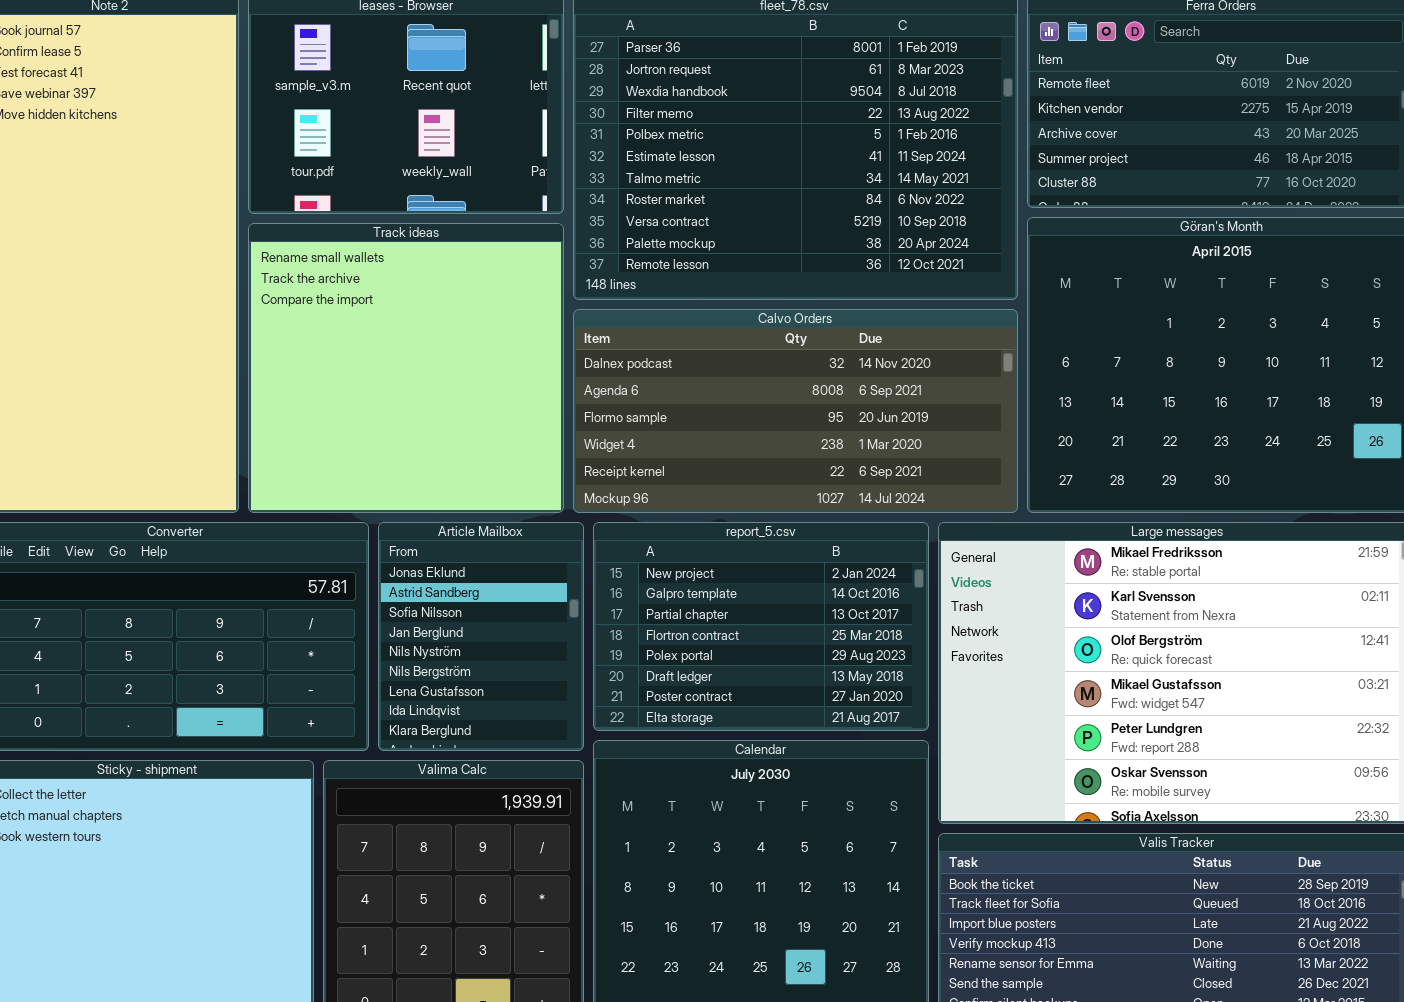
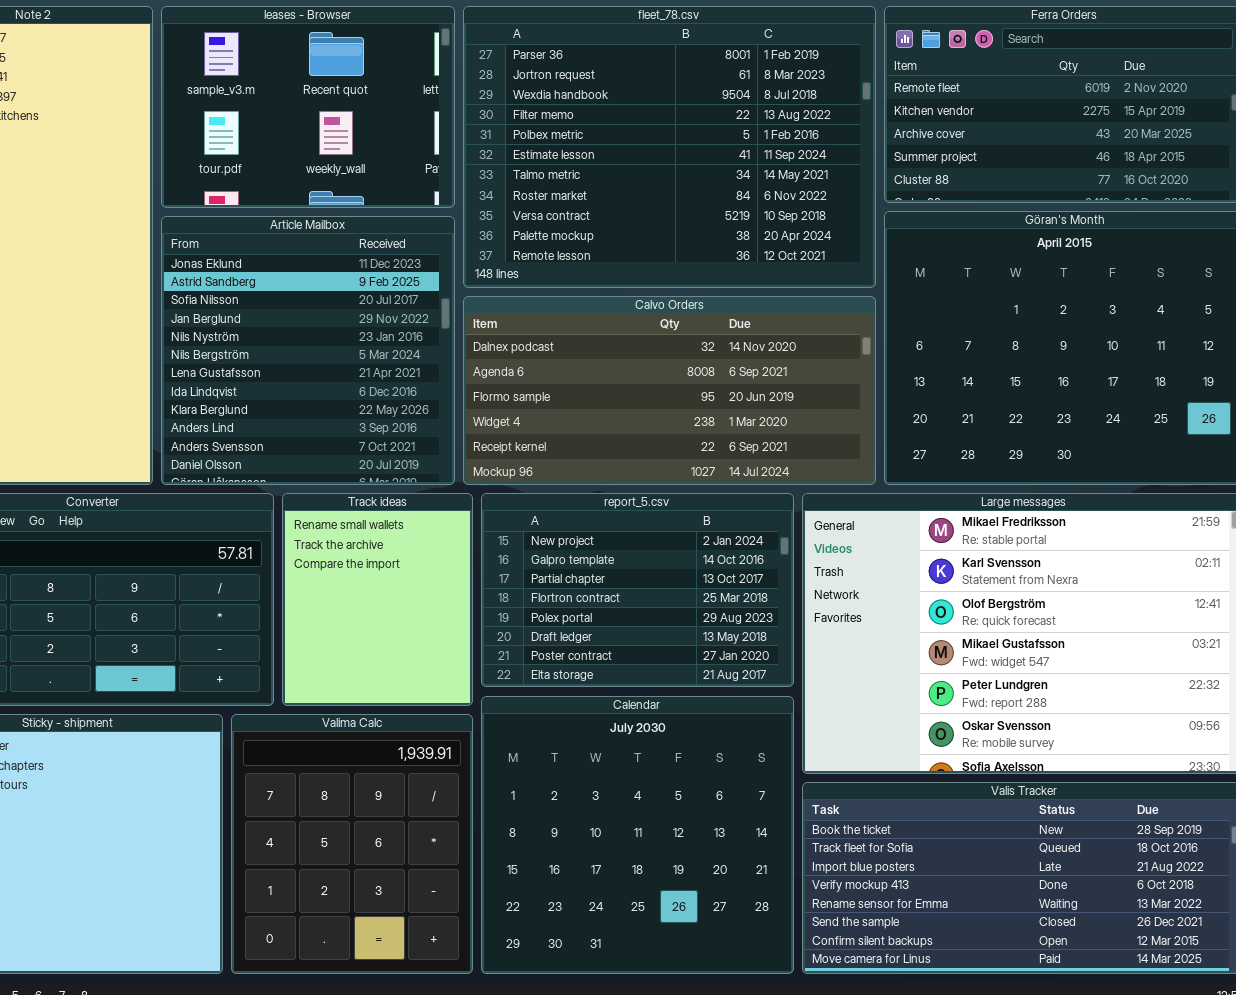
Track ideas: [248,223,564,513] -> [282,493,473,706], moved, resized
Article Mailbox: [378,522,584,751] -> [161,216,455,485], moved, resized

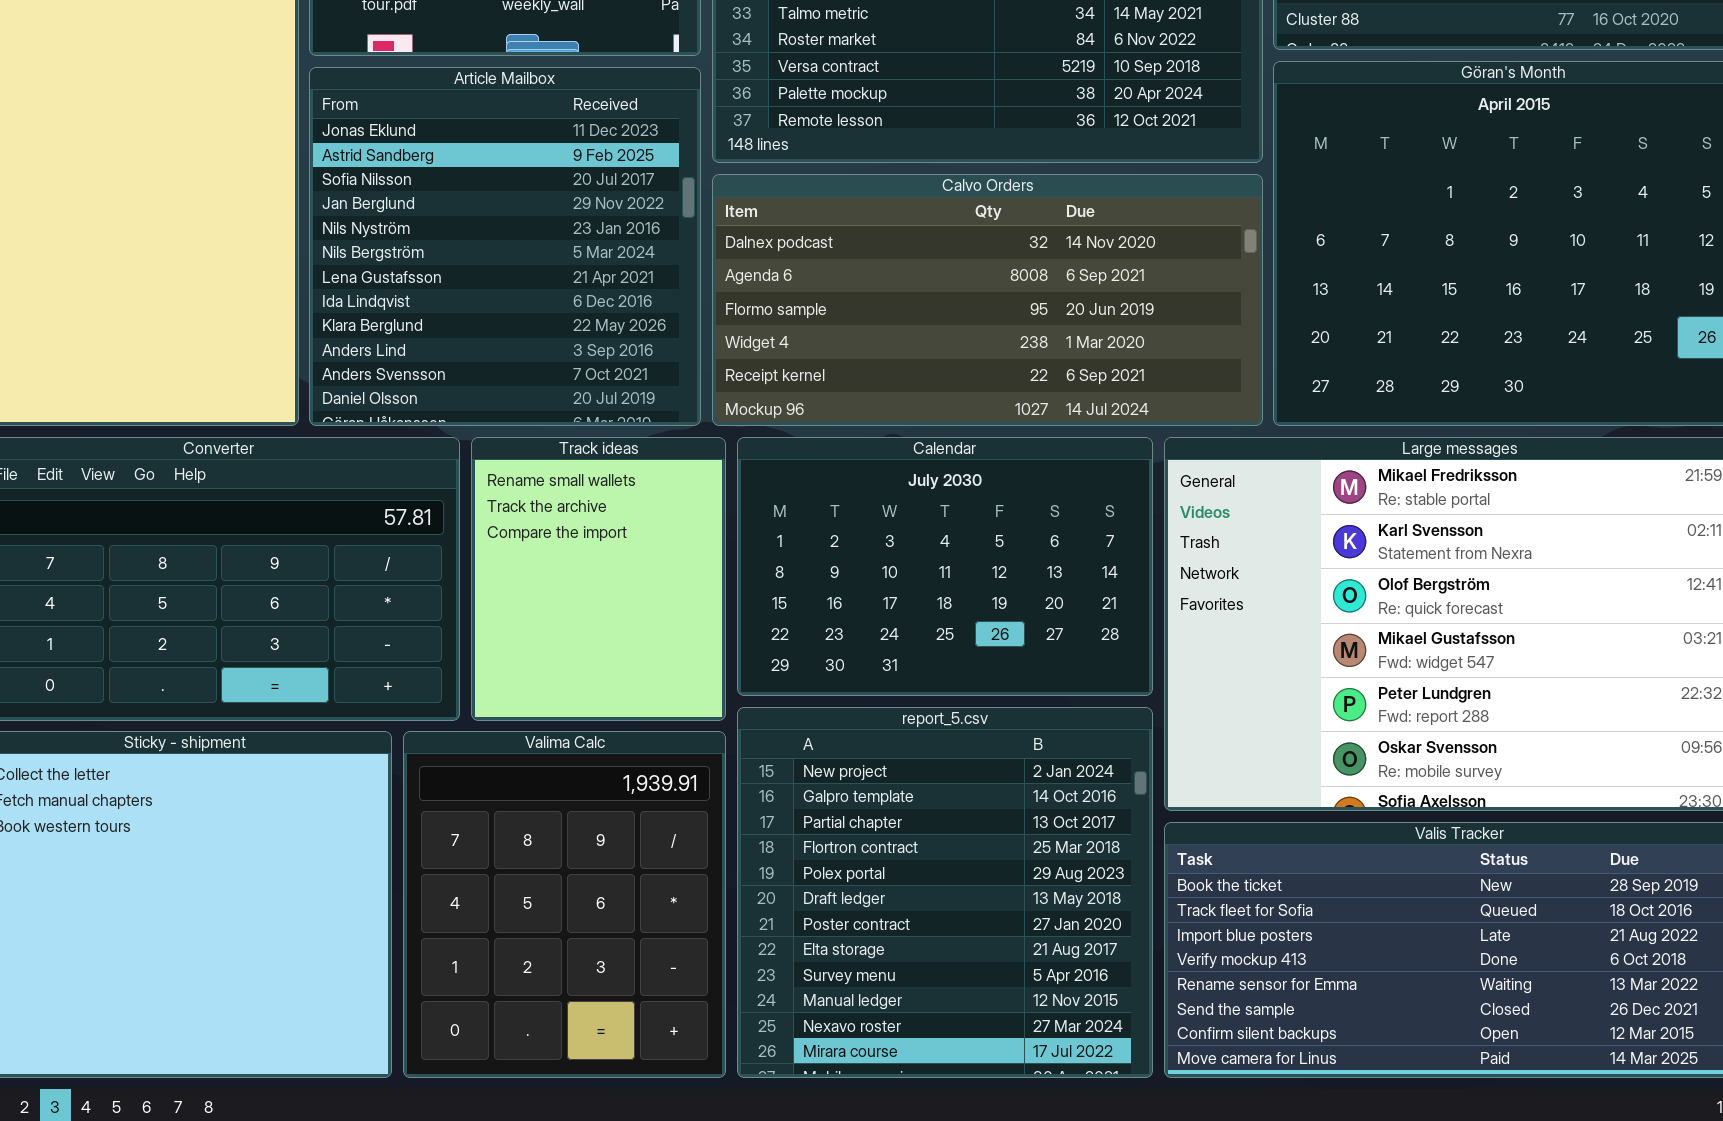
report_5.csv: [481,493,794,687] -> [737,707,1153,1078], moved, resized
Calendar: [481,696,794,974] -> [737,437,1153,696], moved, resized

